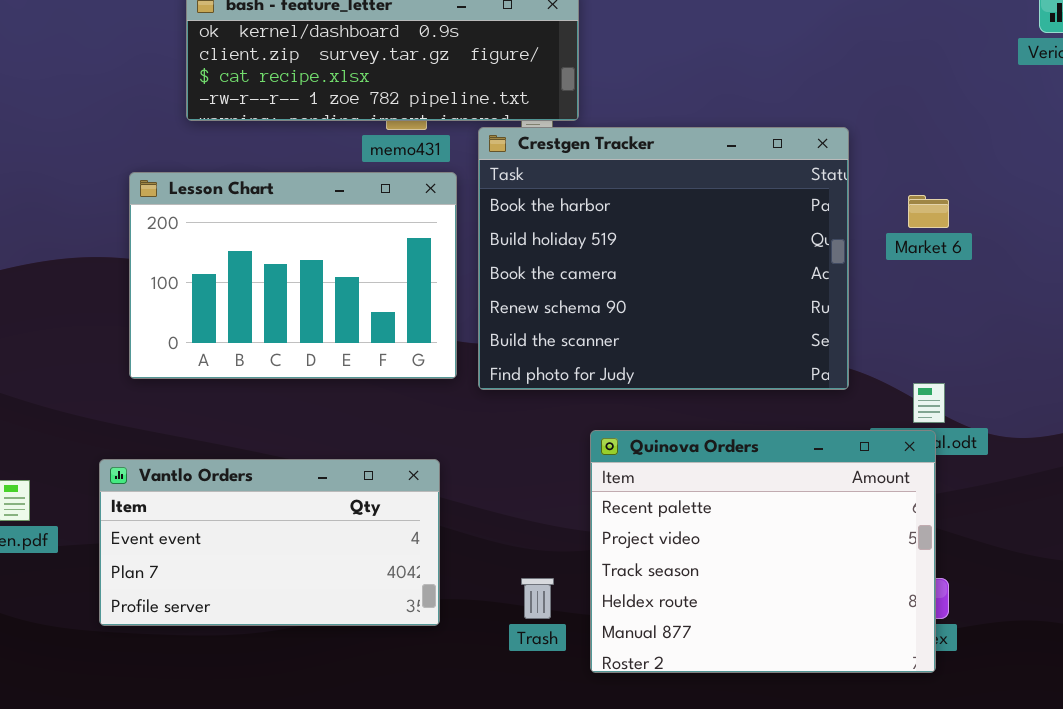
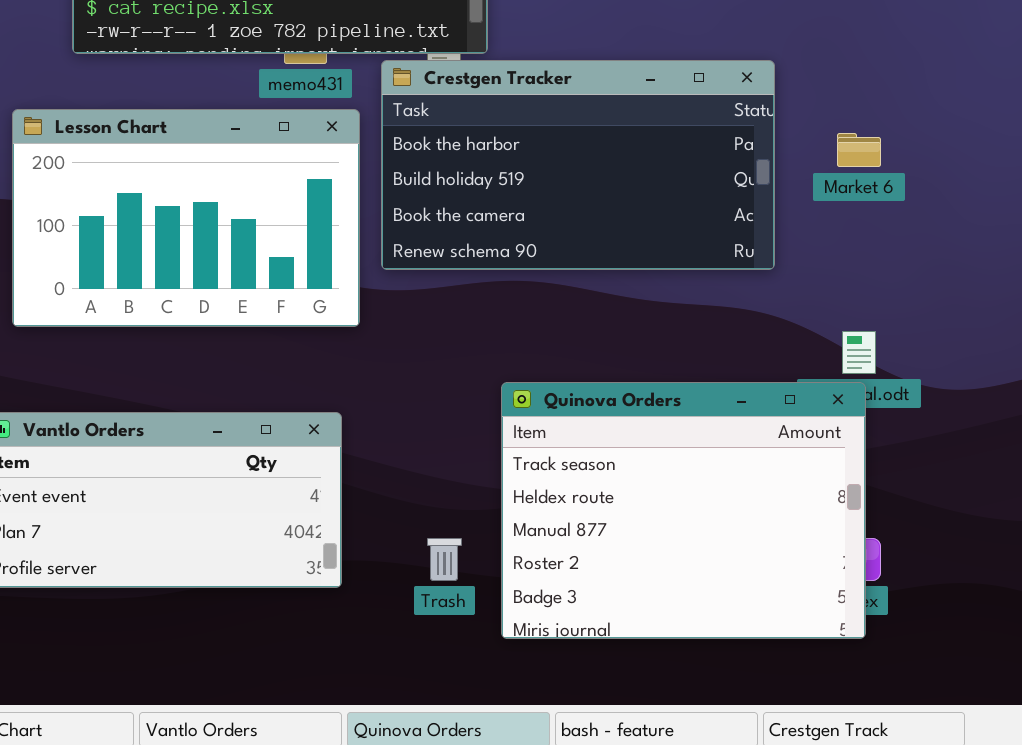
Crestgen Tracker: [478,127,849,390] -> [381,60,775,270], resized
Quinova Orders: [590,430,936,673] -> [501,382,866,639], scrolled down 2 rows

